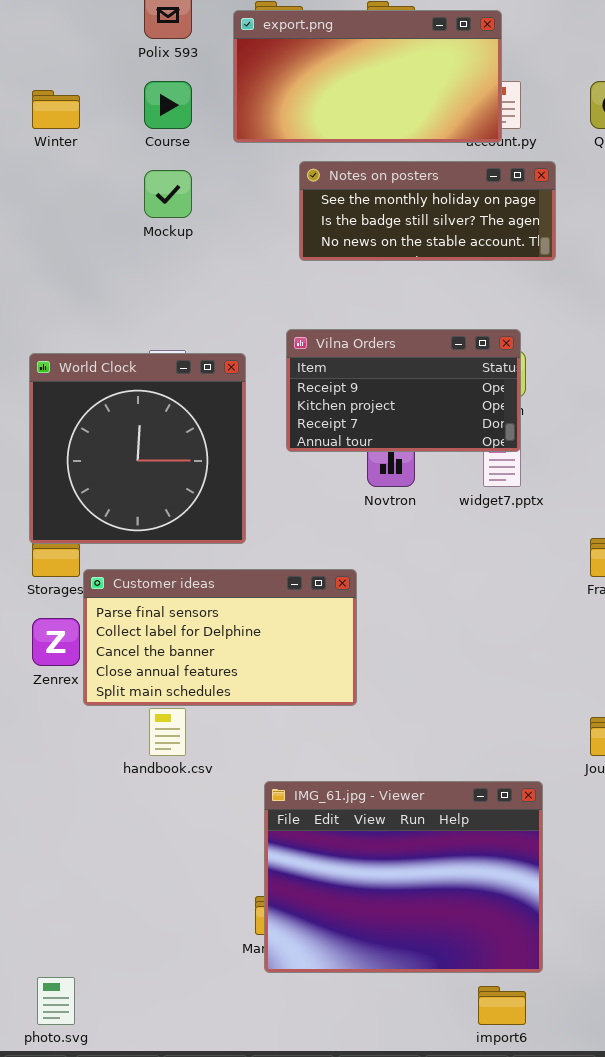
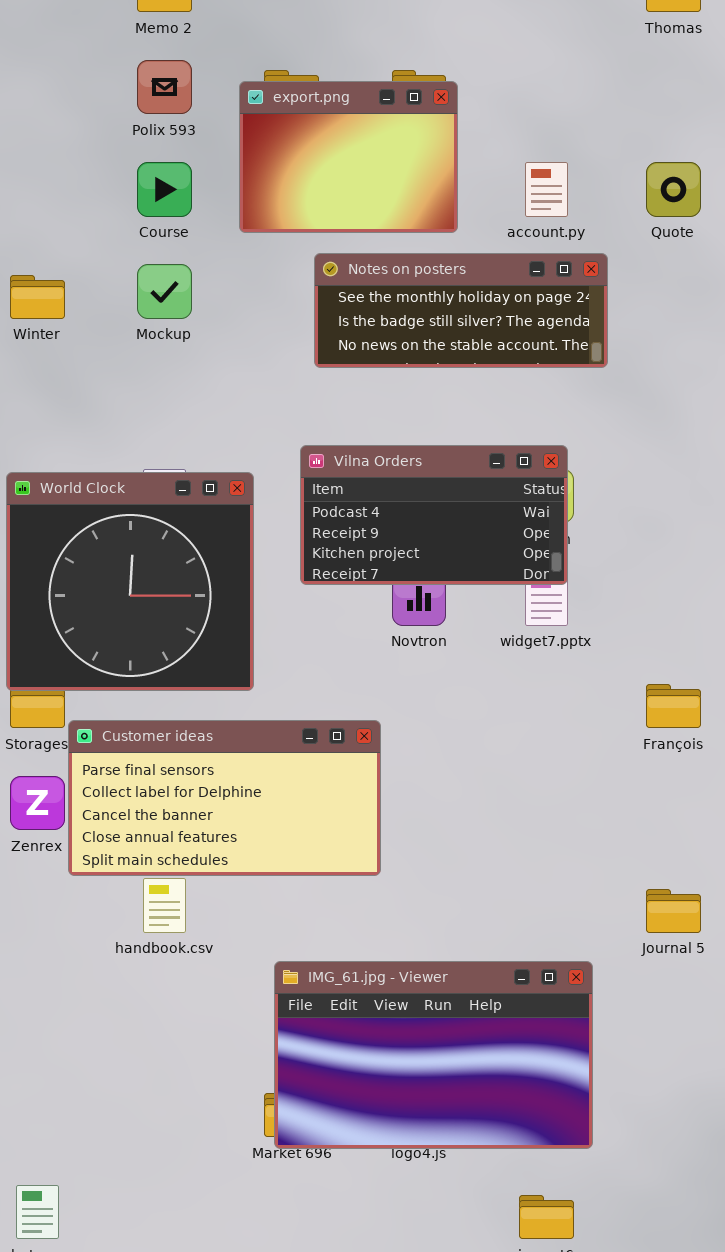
export.png: [233,10,502,143] -> [239,81,458,233], resized
Winter: [32,90,80,129] -> [10,275,65,319], moved
Vilna Orders: [286,329,521,452] -> [300,445,568,585], scrolled up 1 row
IMG_61.jpg - Viewer: [264,781,543,973] -> [274,961,593,1149], resized

